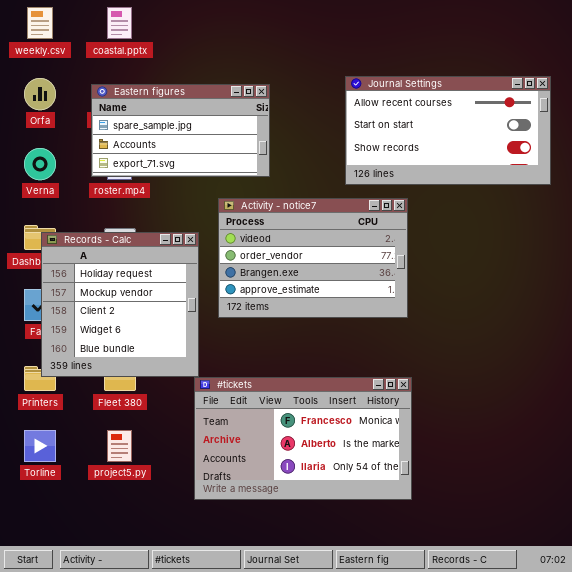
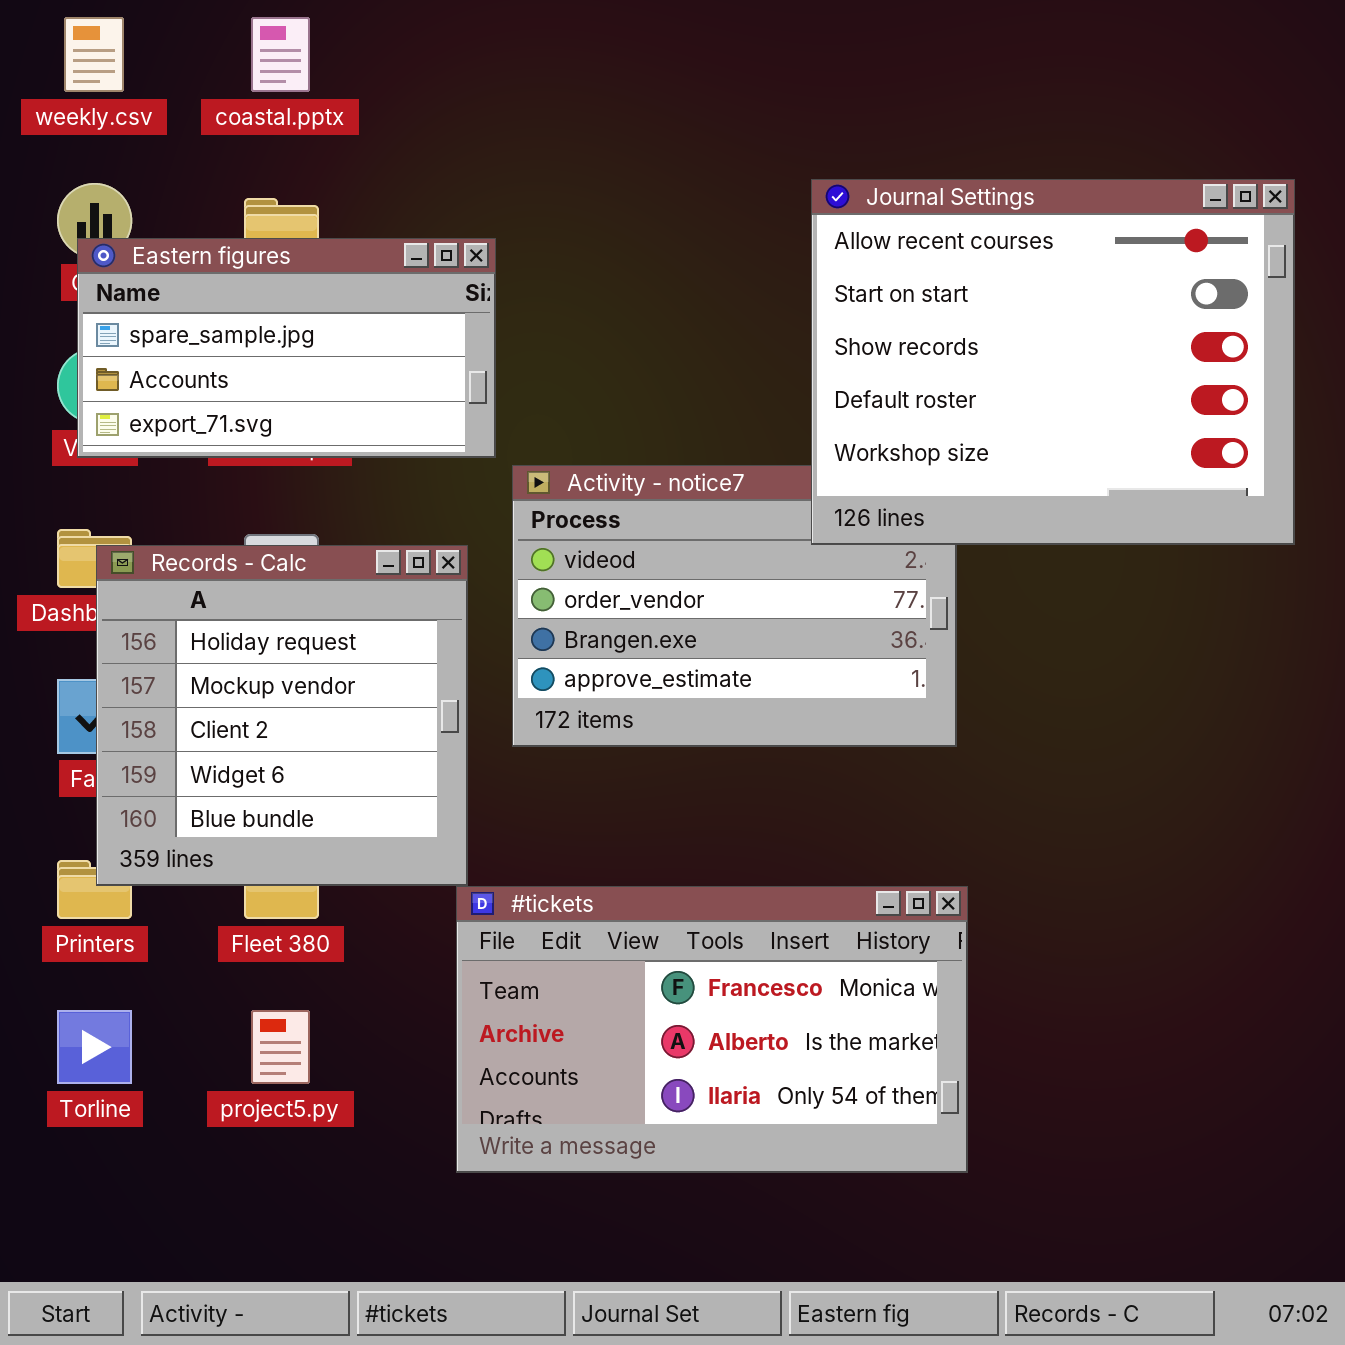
Journal Settings: [345,76,551,185] -> [811,179,1295,545], resized
Eastern figures: [91,84,270,177] -> [77,238,496,458], moved

